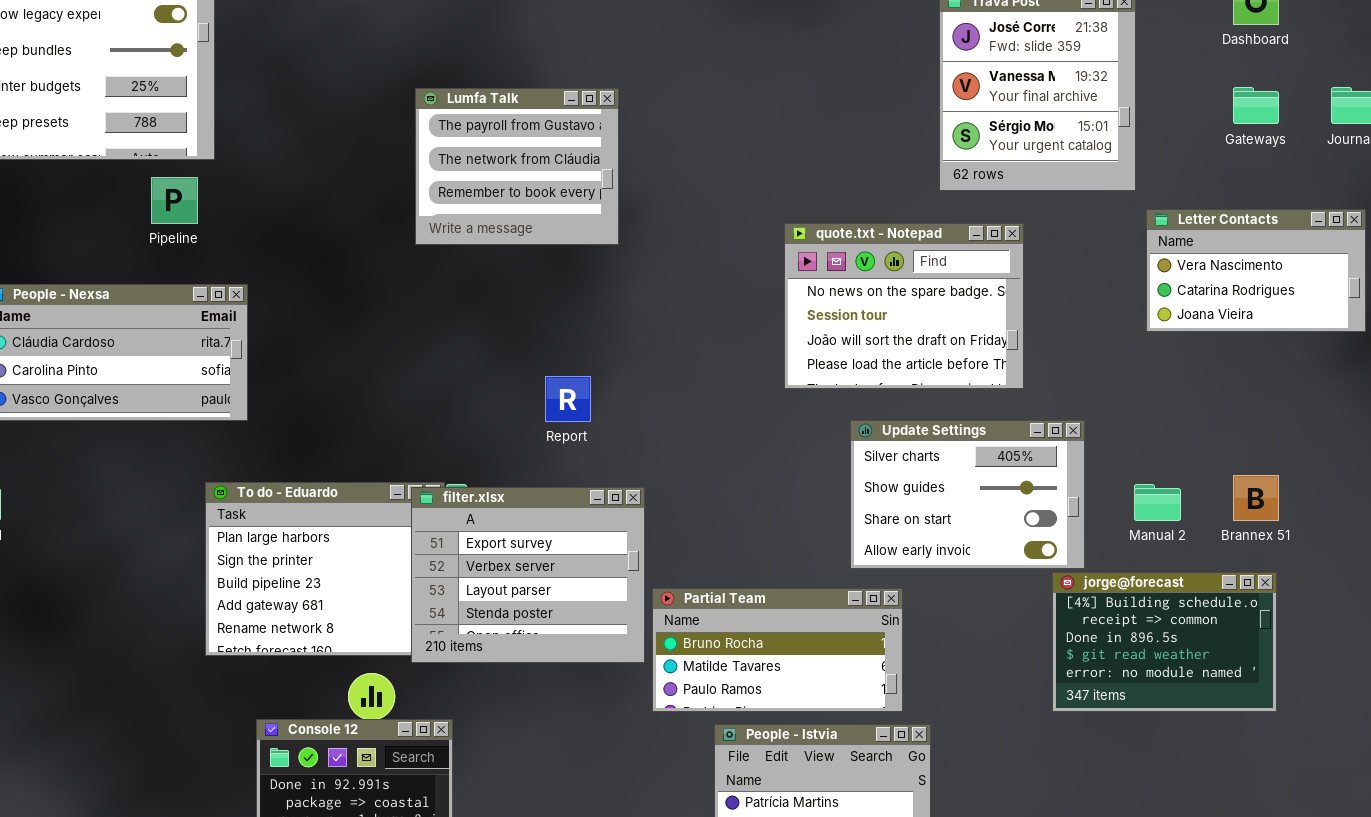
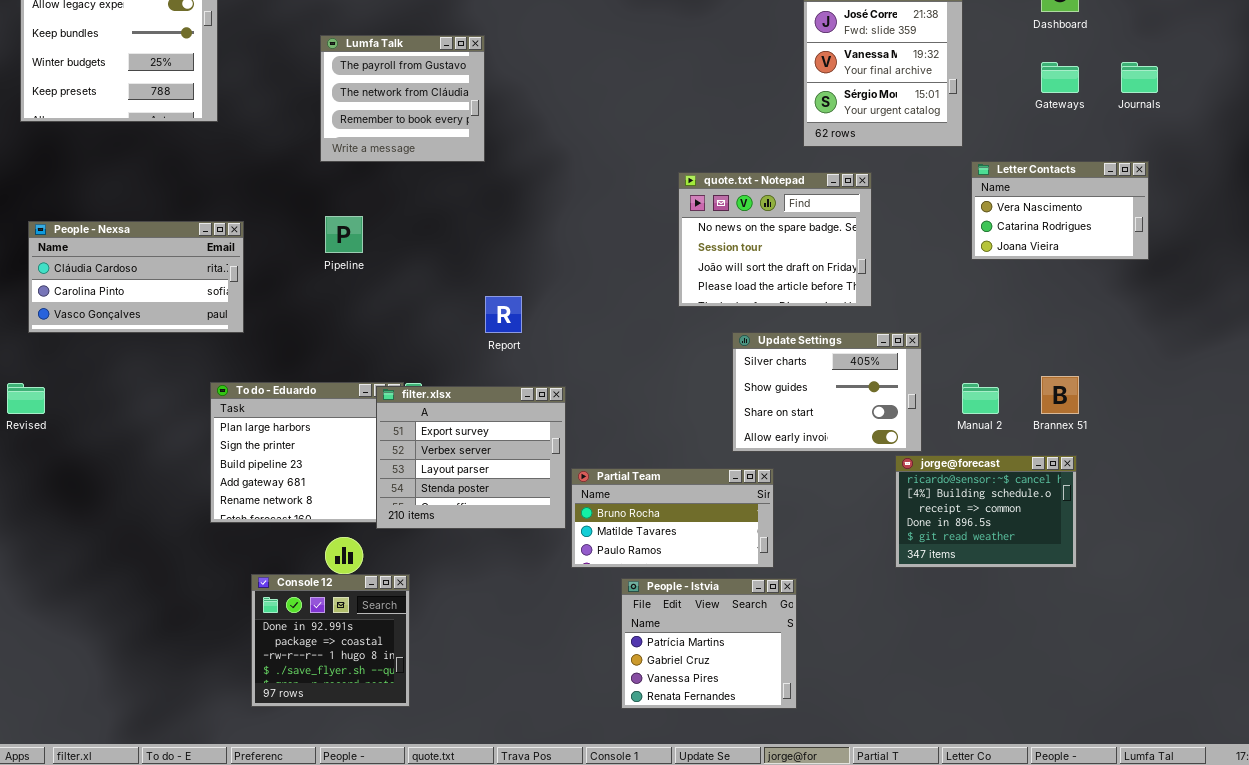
Lumfa Talk: [415,88,619,245] -> [320,35,485,162], moved
Pipeline: [151,177,198,224] -> [325,216,363,253], moved
jorge@forecast: [1052,572,1277,712] -> [895,455,1077,568], scrolled up 1 row

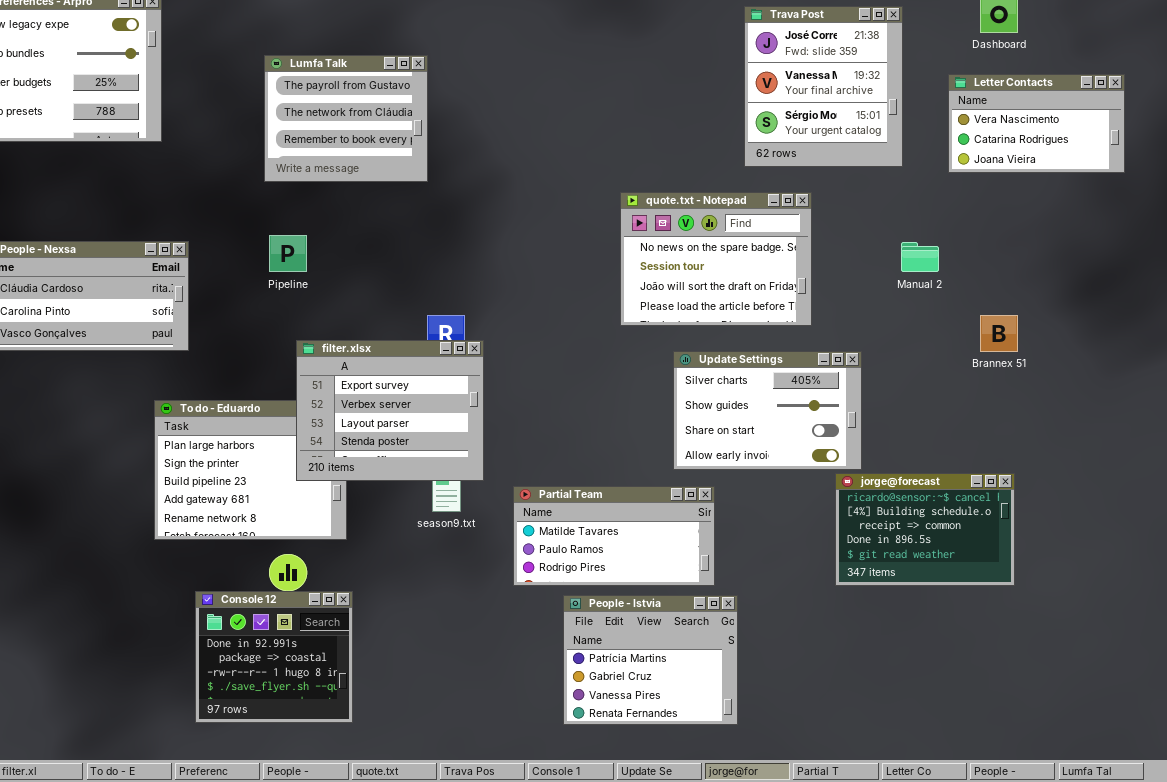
Letter Contacts: [971,161,1149,260] -> [948,74,1125,173], moved
Brannex 51: [1041,376,1079,414] -> [980,315,1018,352], moved
Manual 2: [962,383,999,414] -> [901,242,939,272], moved
filter.xlsx: [376,386,566,529] -> [296,340,484,481], moved
Partial Team: [571,468,774,568] -> [513,486,715,586], scrolled down 1 row

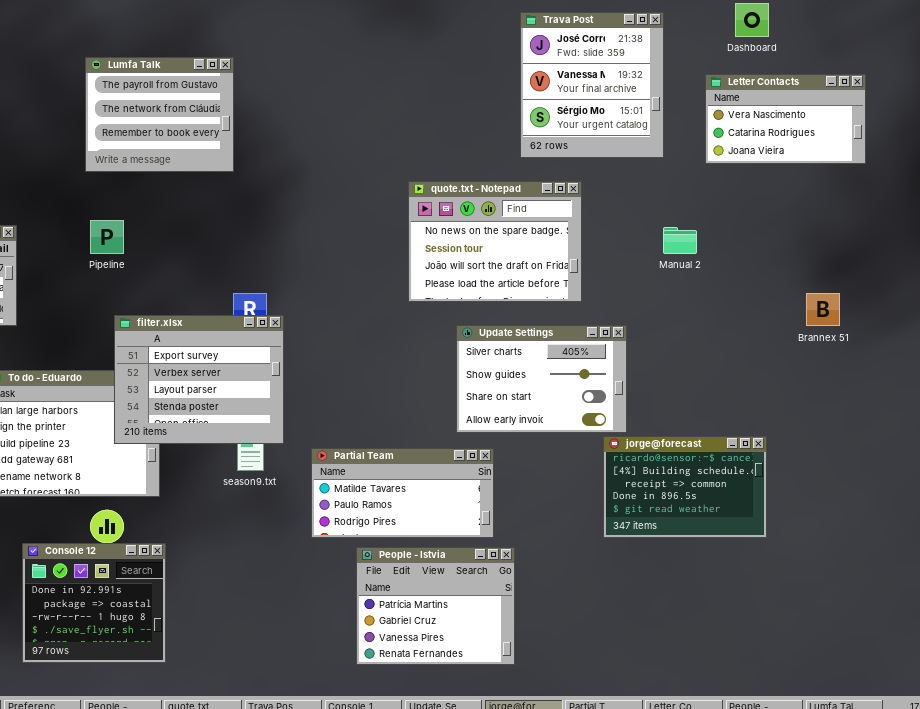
Brannex 51: [980,315,1018,352] -> [806,293,840,326], moved

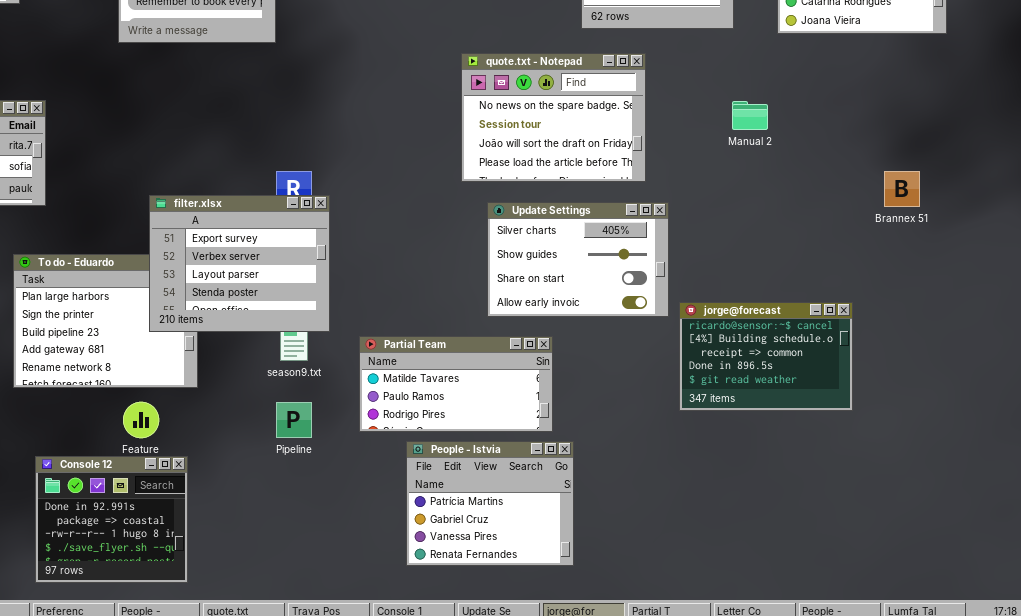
Pipeline: [90,220,124,254] -> [276,402,312,438], moved
Update Settings: [456,325,627,433] -> [487,202,669,317], moved
jorge@forecast: [603,436,767,538] -> [679,302,853,411], moved
Console 12: [22,543,166,663] -> [35,456,188,583], moved

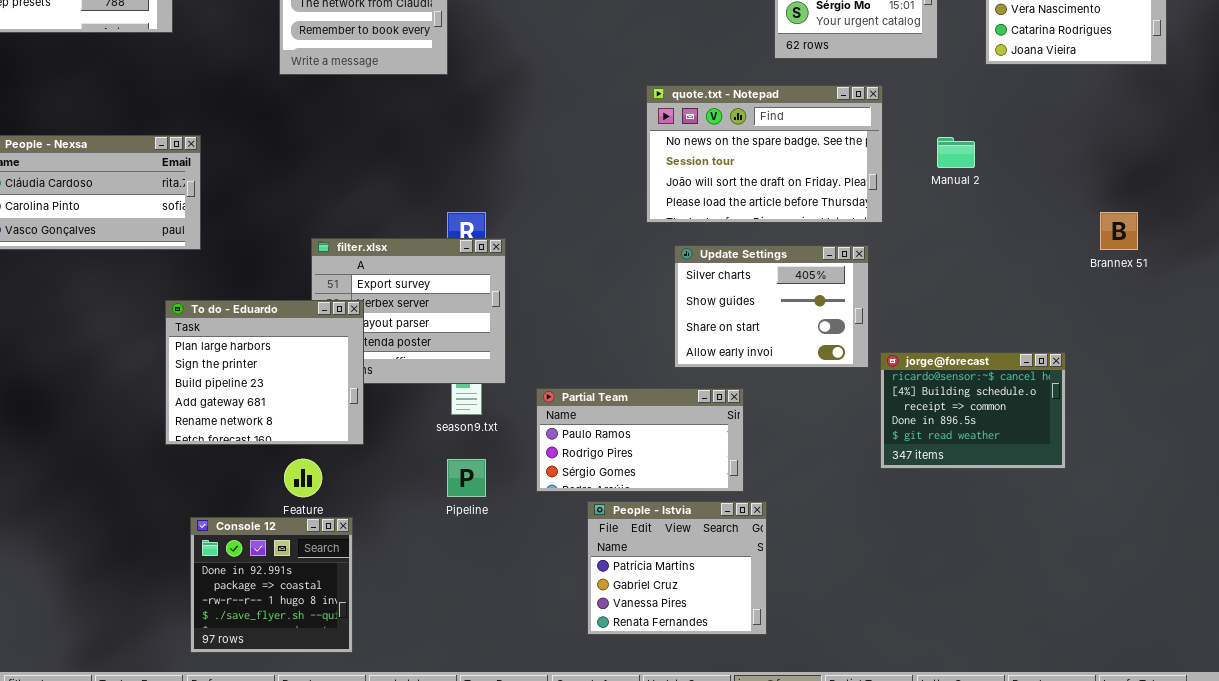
quote.txt - Notepad: [461,53,646,182] -> [646,85,883,223], resized
To do - Eduardo: [13,254,198,388] -> [165,300,364,445], raised
Partial Team: [359,336,553,432] -> [536,388,744,492], scrolled down 1 row

